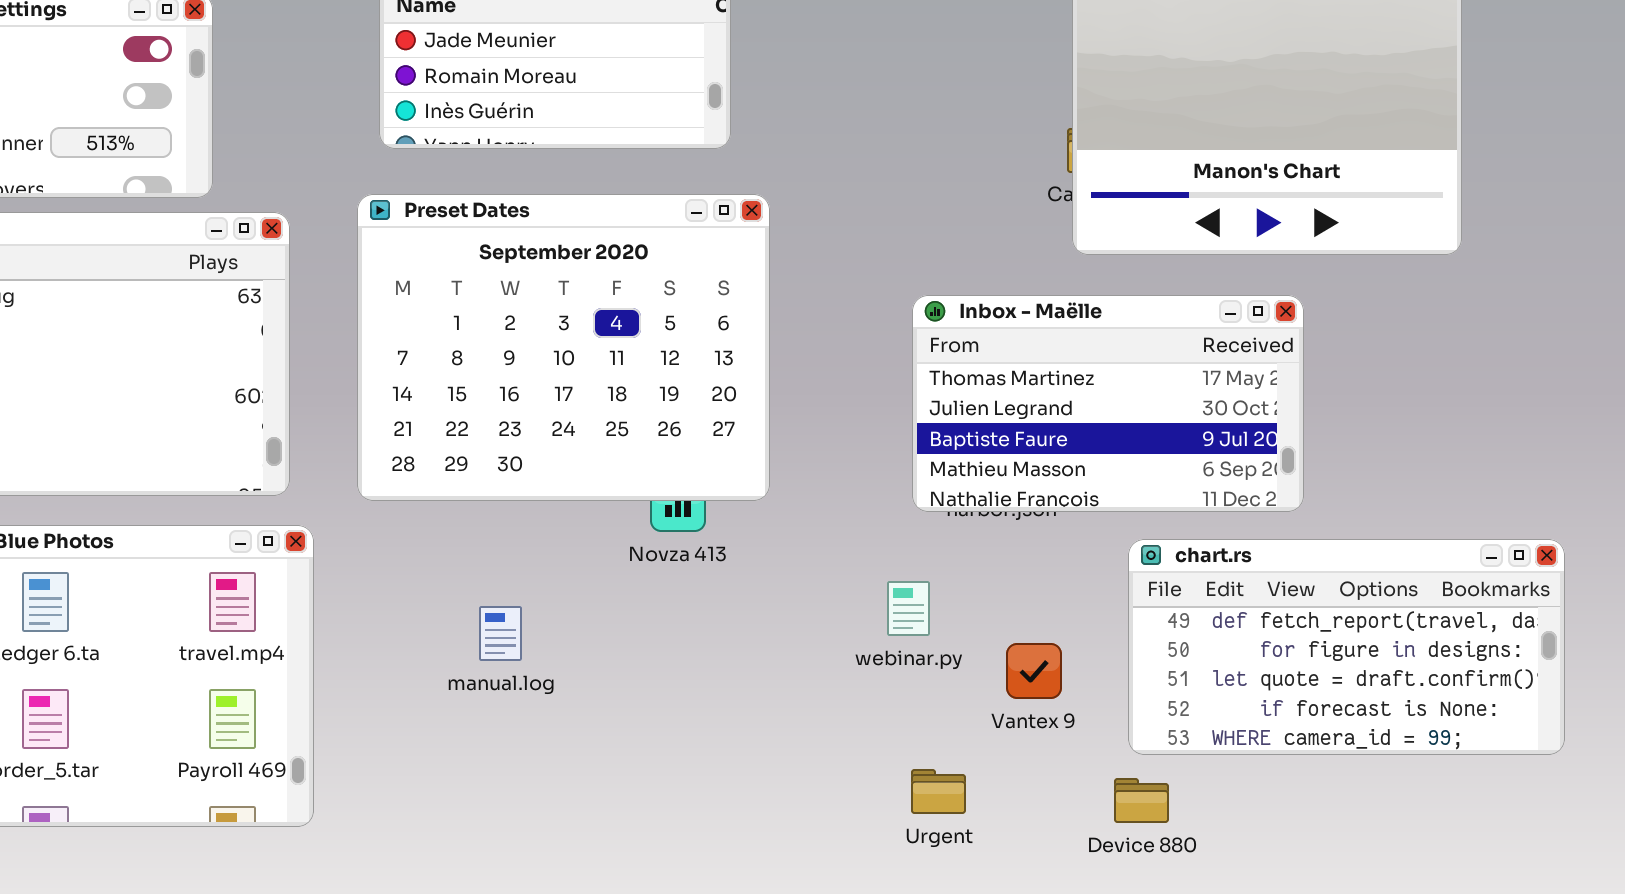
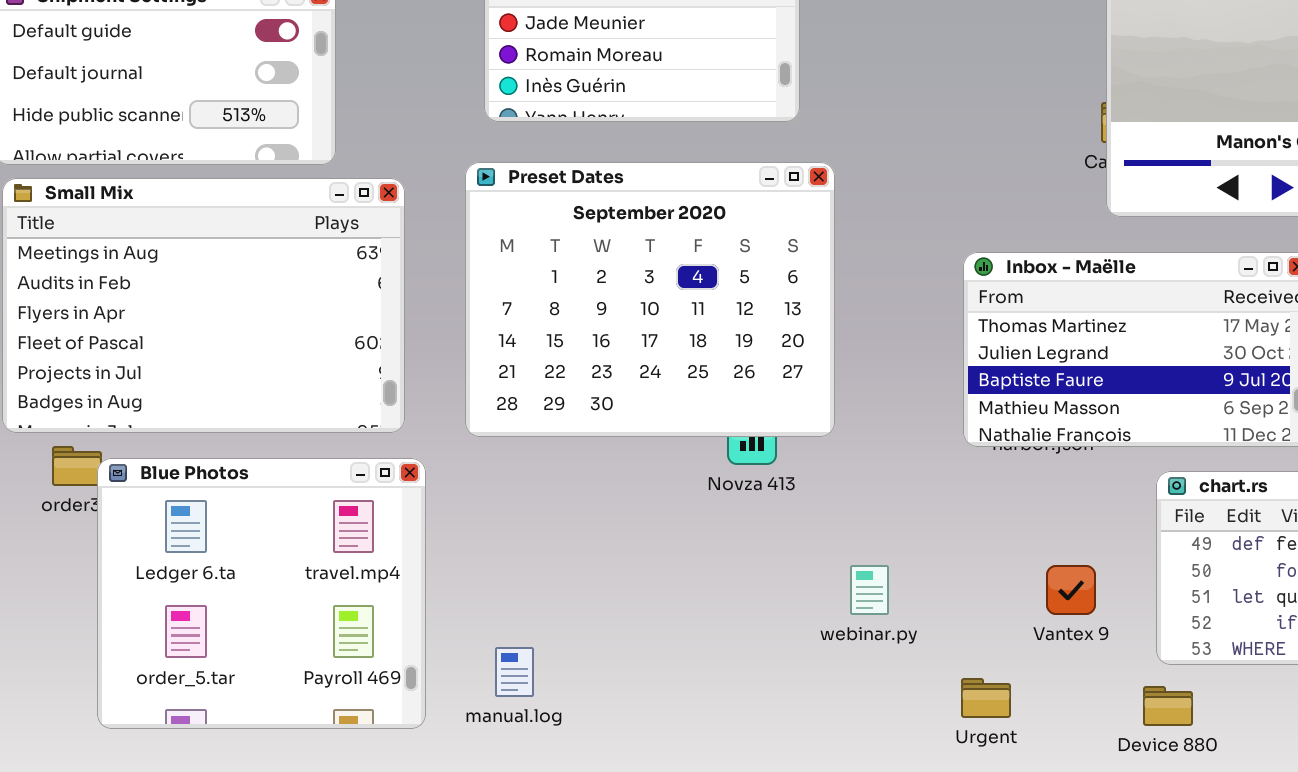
webinar.py: [887,581,930,636] -> [850,565,889,615], moved
manual.log: [479,606,522,661] -> [495,647,534,697], moved

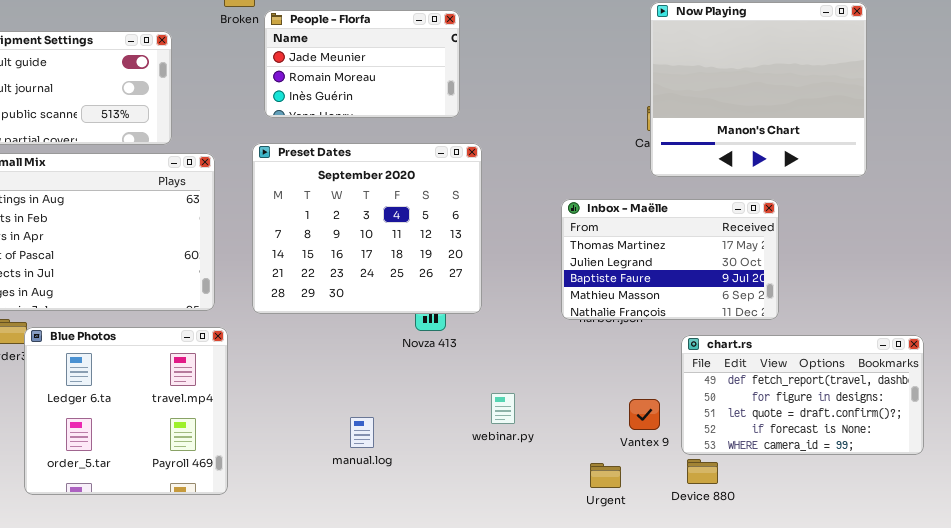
Vantex 9: [1046,565,1096,615] -> [629,399,660,430], moved
manual.log: [495,647,534,697] -> [350,417,374,448], moved
Urgent: [961,678,1011,718] -> [590,463,621,488], moved
Device 880: [1143,686,1193,726] -> [687,459,718,484], moved

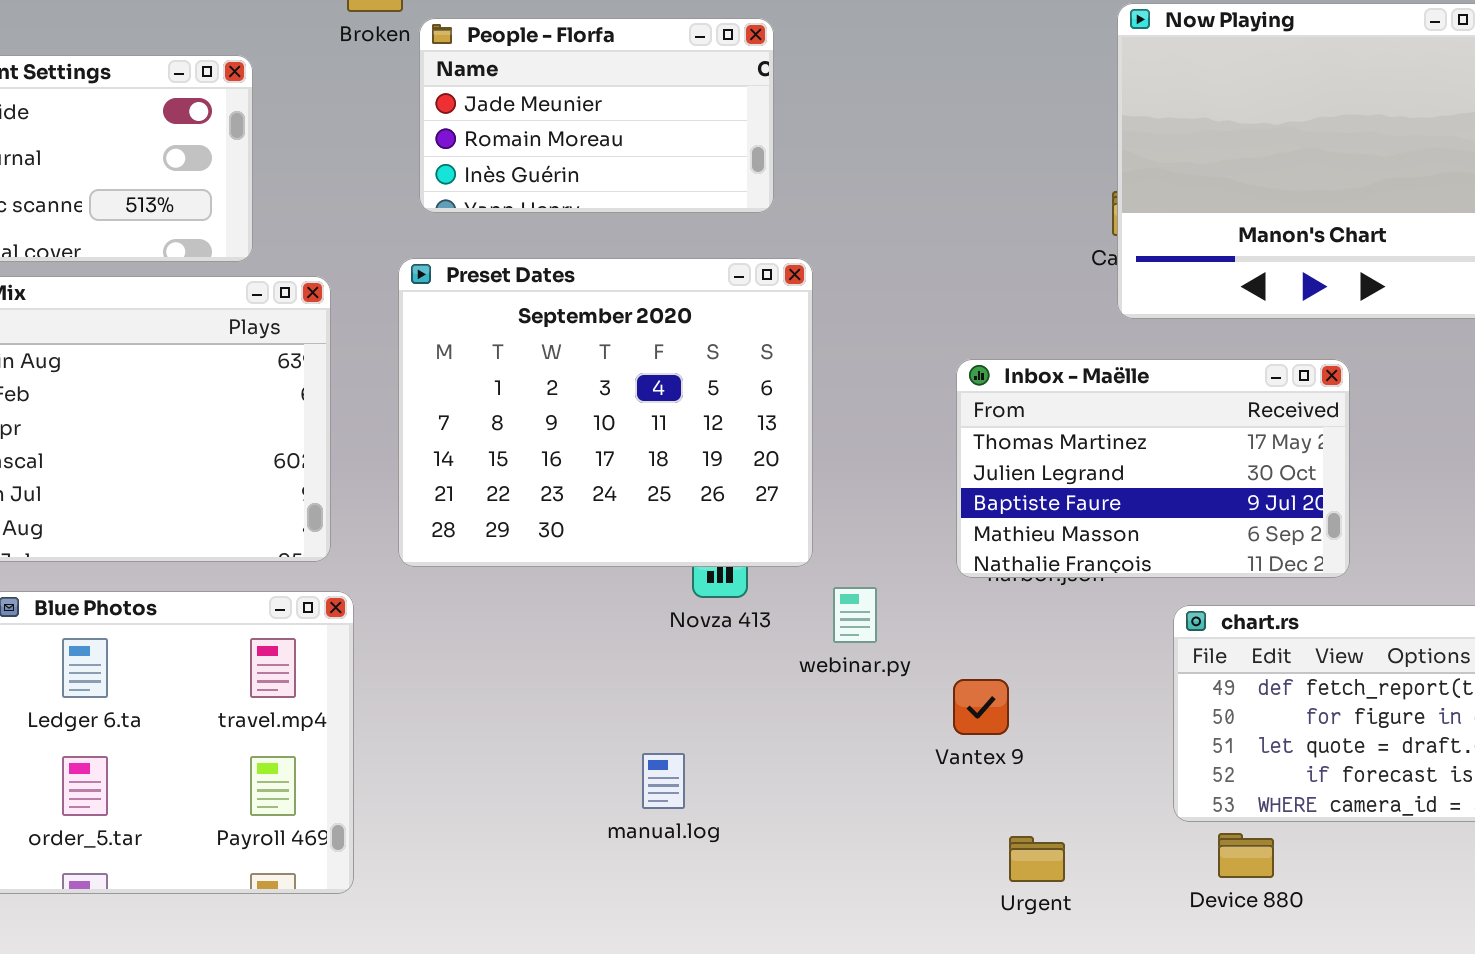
webinar.py: [491,393,515,424] -> [833,587,877,643], moved
Vantex 9: [629,399,660,430] -> [953,679,1009,735], moved
manual.log: [350,417,374,448] -> [642,753,685,809], moved
Device 880: [687,459,718,484] -> [1218,833,1274,878], moved

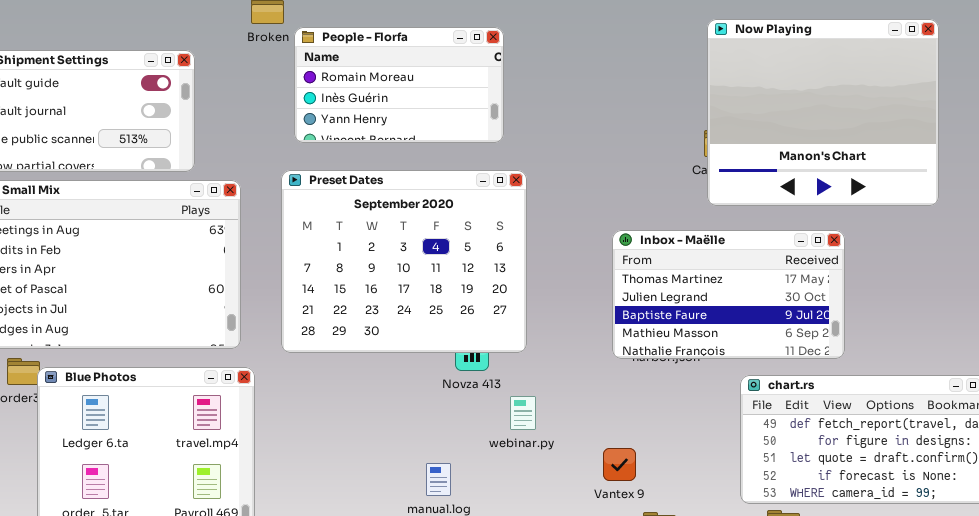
People - Florfa: [419,18,774,213] -> [294,27,504,143], scrolled down 1 row
webinar.py: [833,587,877,643] -> [510,396,536,430], moved
Vantex 9: [953,679,1009,735] -> [603,448,636,481], moved

